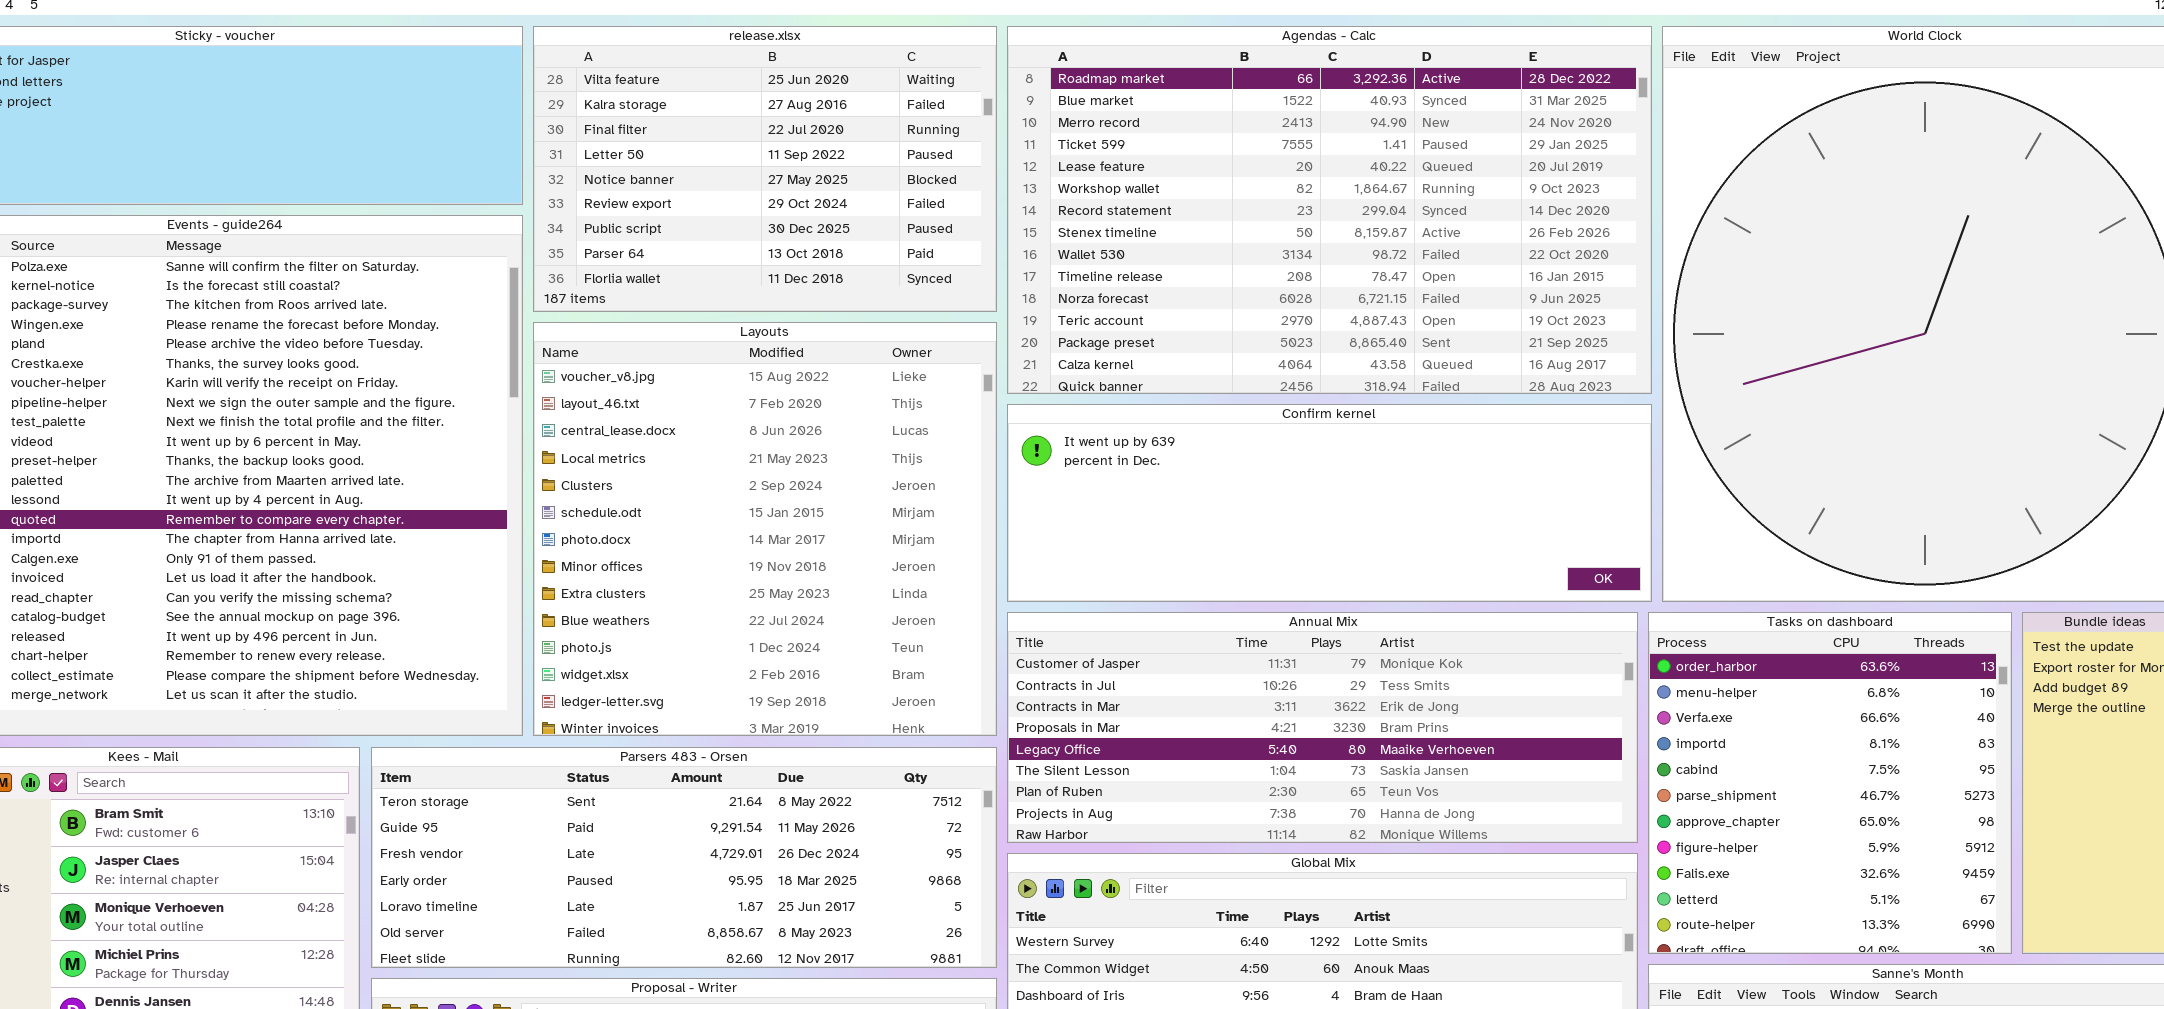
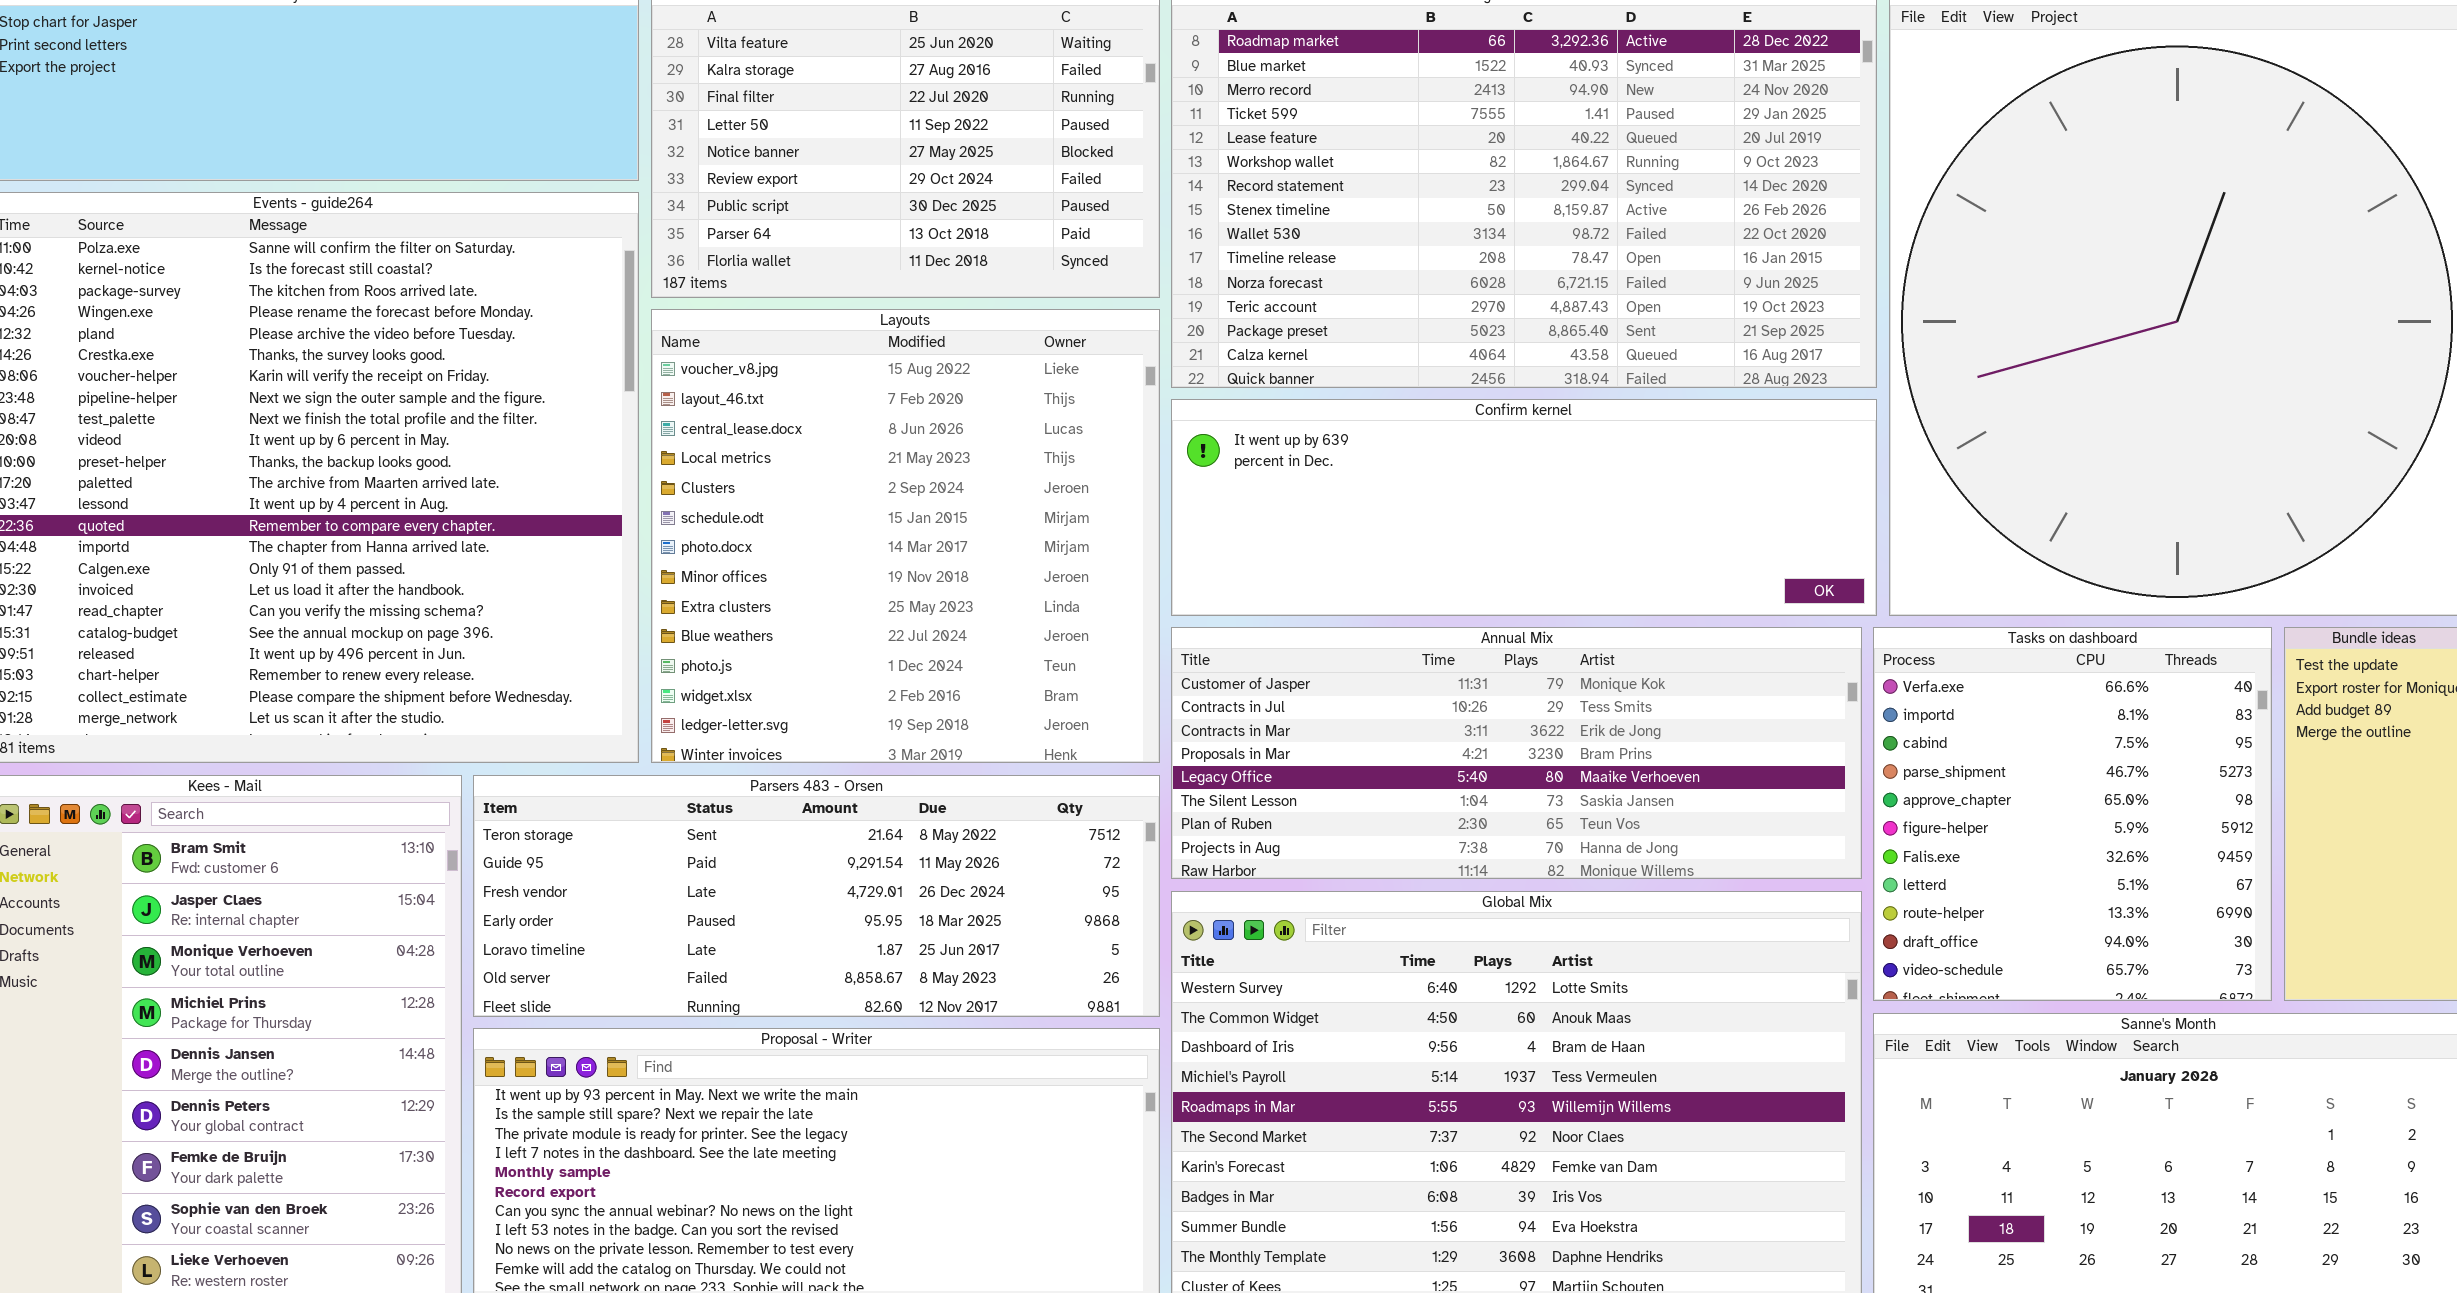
Tasks on dashboard: [1648,612,2012,954] -> [1873,627,2272,1001], scrolled down 2 rows

